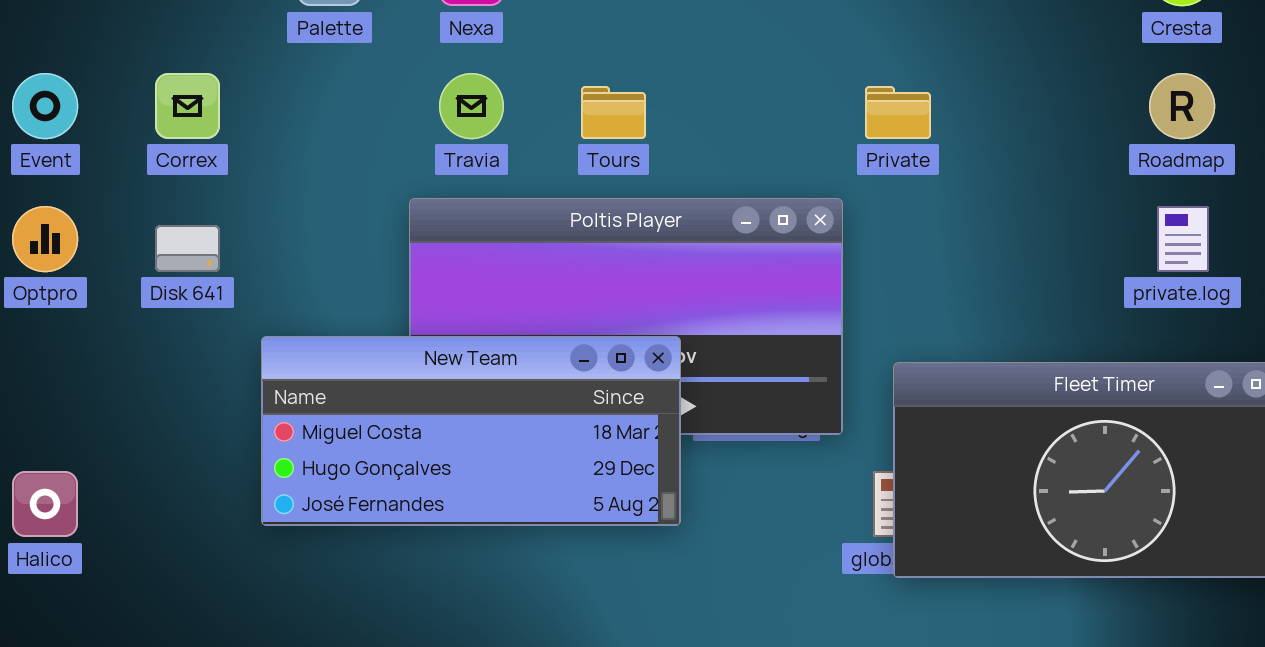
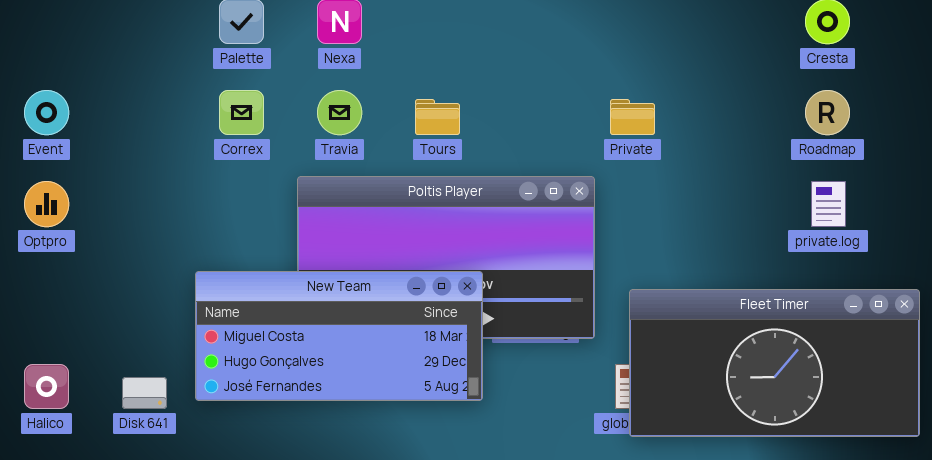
Correx: [155,73,220,139] -> [219,90,264,135], moved
Disk 641: [155,225,220,272] -> [122,377,167,409], moved

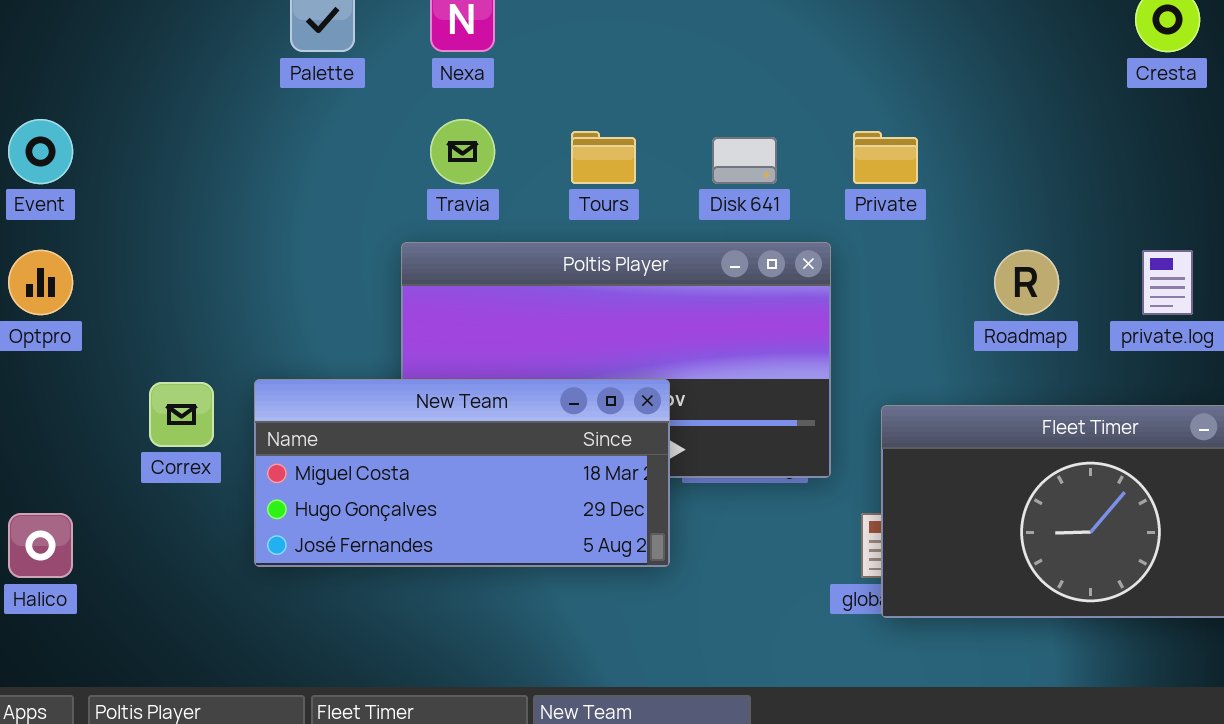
Correx: [219,90,264,135] -> [149,382,214,447], moved
Roadmap: [805,90,850,135] -> [994,250,1059,315], moved
Disk 641: [122,377,167,409] -> [712,137,777,184], moved

